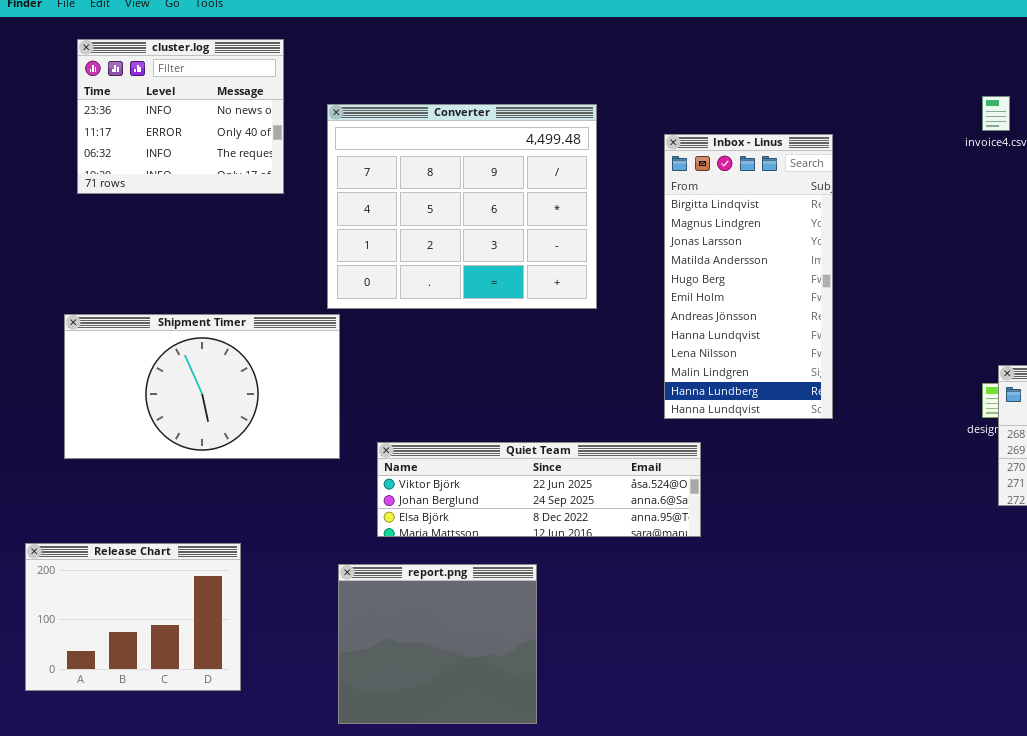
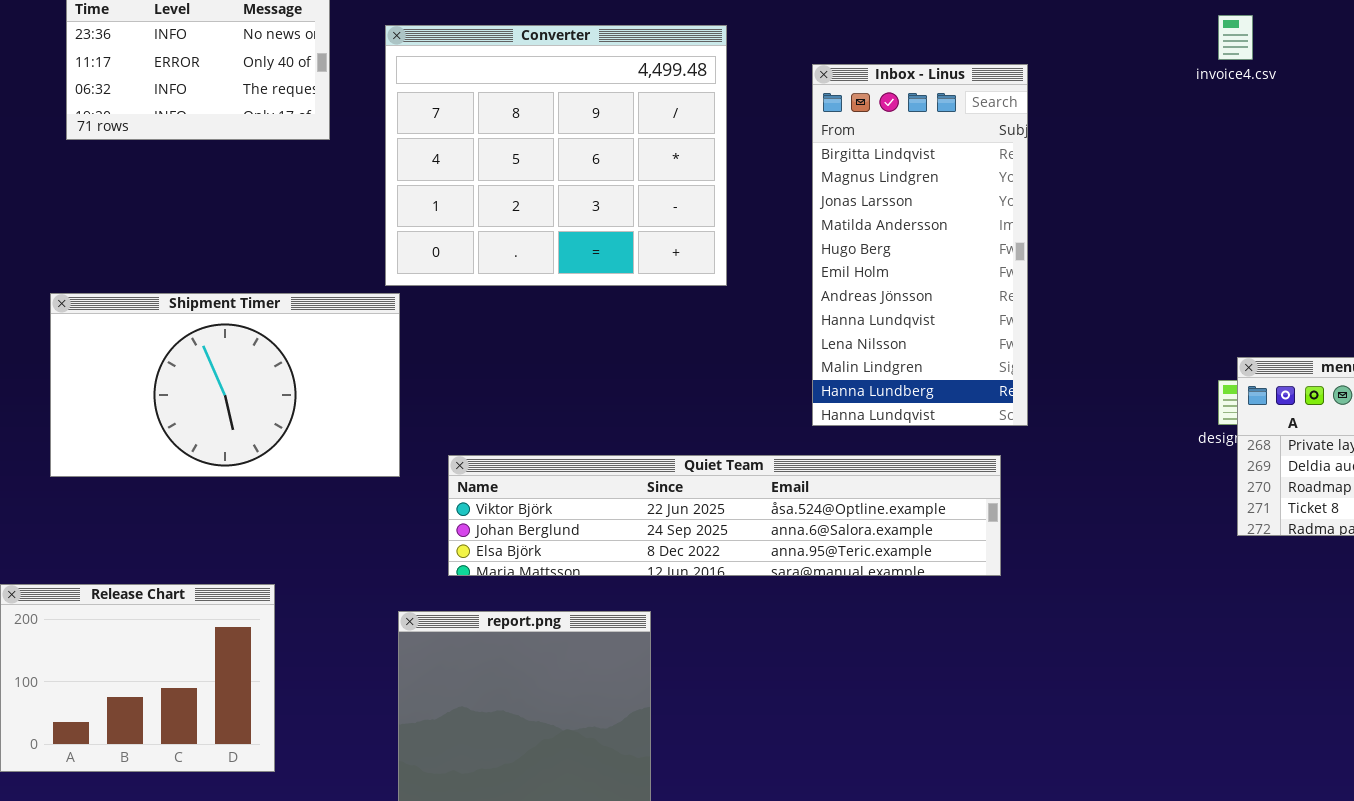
Quiet Team: [377,442,701,537] -> [448,455,1001,576], resized

